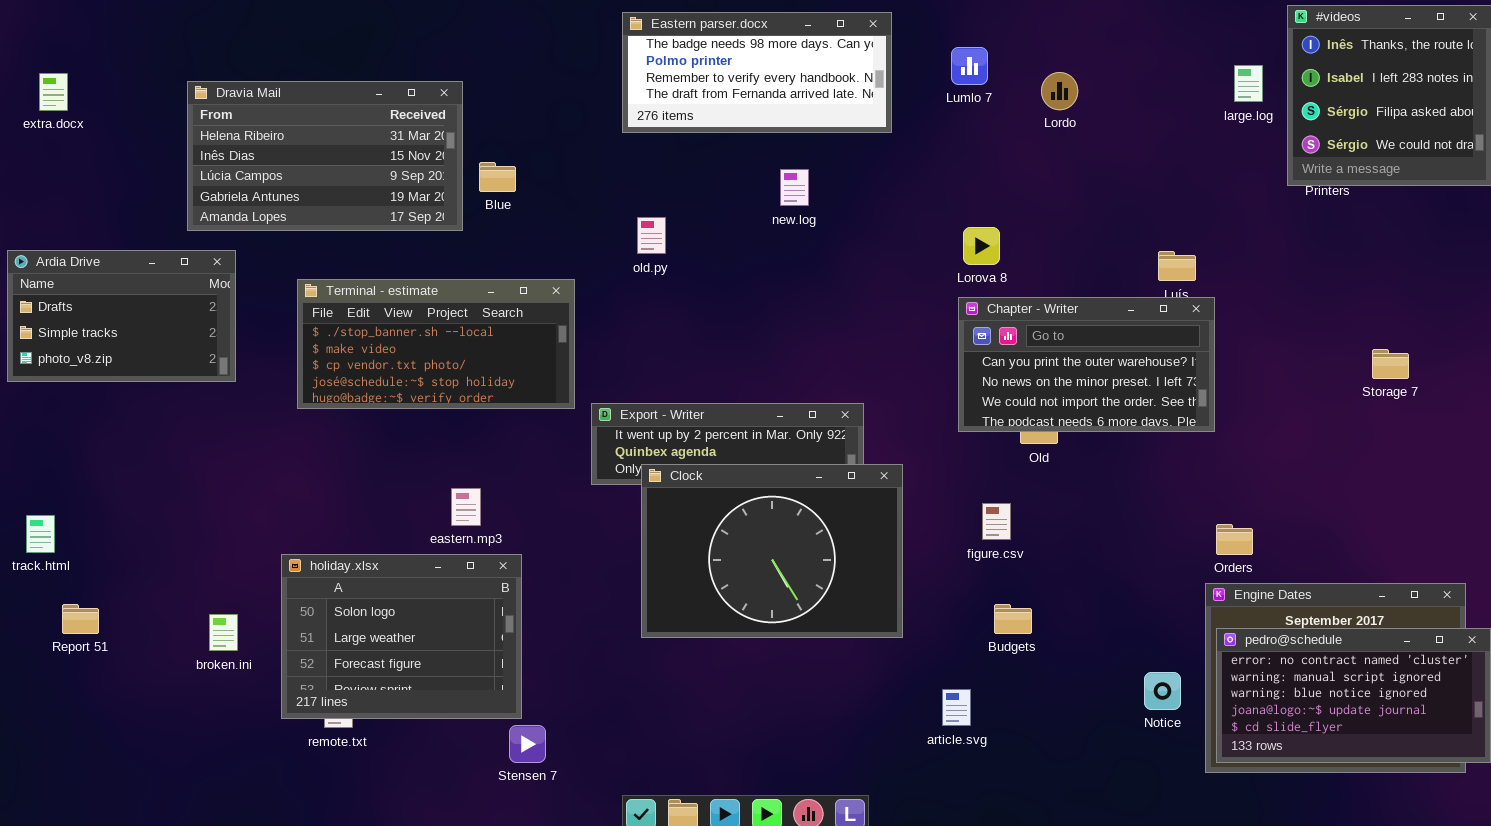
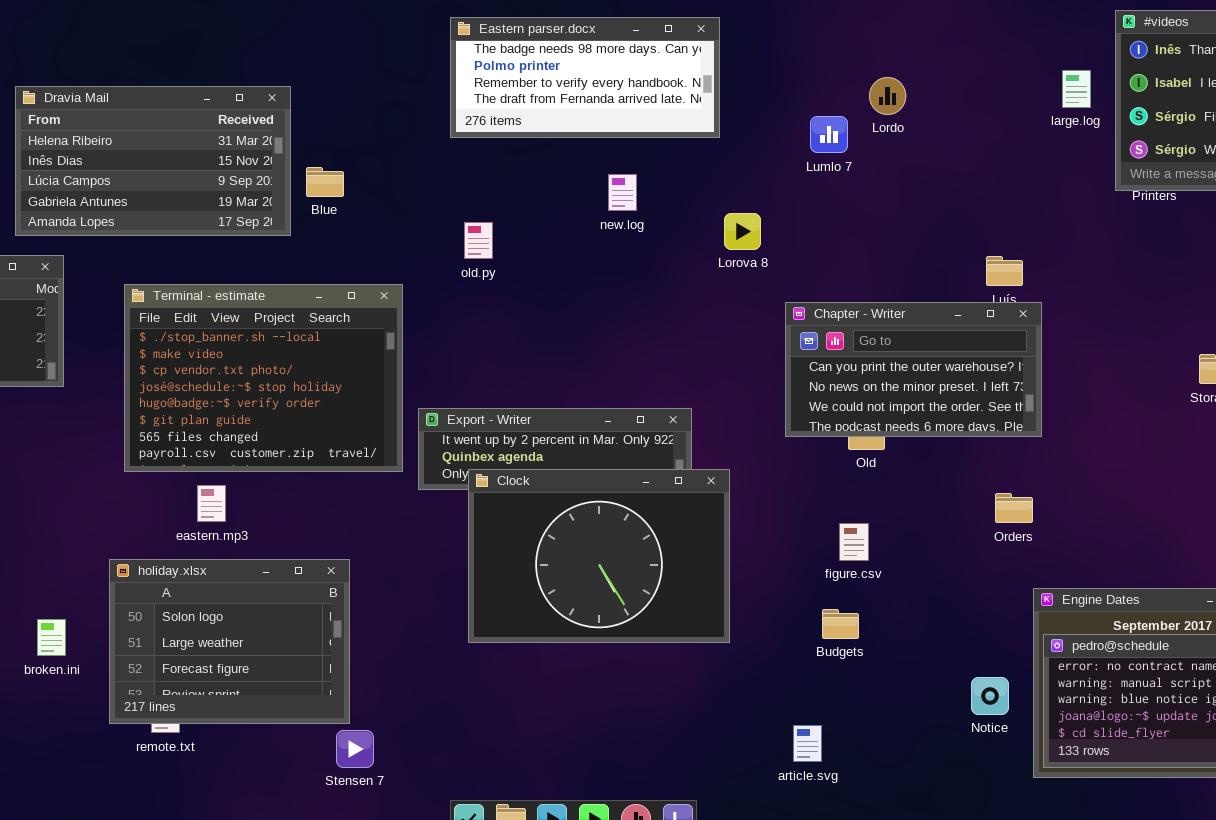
Lumlo 7: [951,47,988,85] -> [810,116,848,153], moved
Lorova 8: [963,227,1000,265] -> [724,213,761,250], moved
Terminal - estimate: [297,279,575,409] -> [124,284,403,472], resized
eastern.mp3: [451,488,481,526] -> [197,485,226,522], moved
figure.csv: [982,503,1011,540] -> [839,523,869,561], moved
Orders: [1216,524,1253,555] -> [995,493,1033,523], moved
article.svg: [942,689,971,726] -> [793,725,822,762], moved

